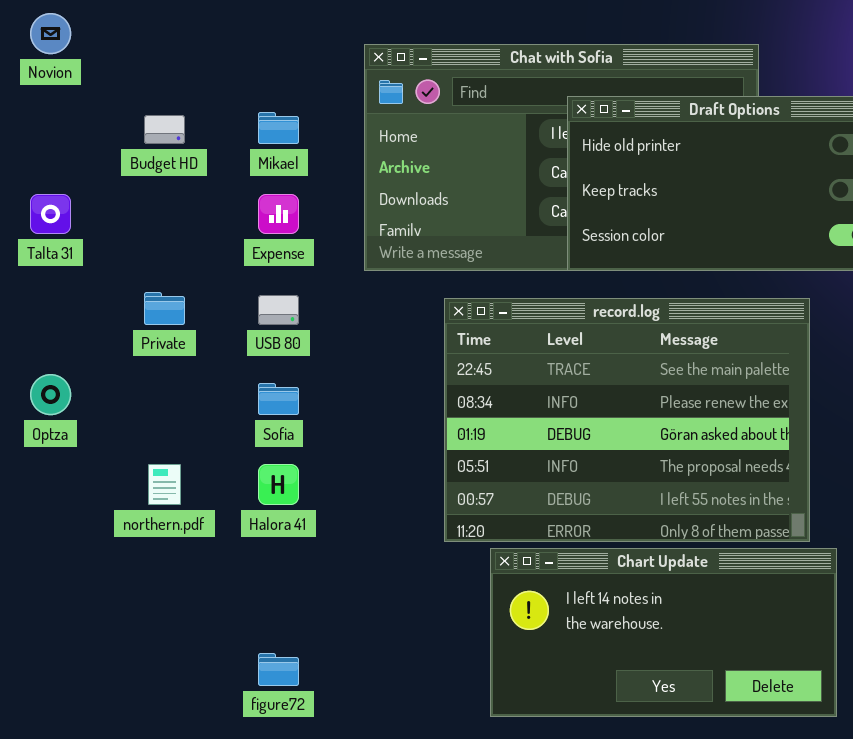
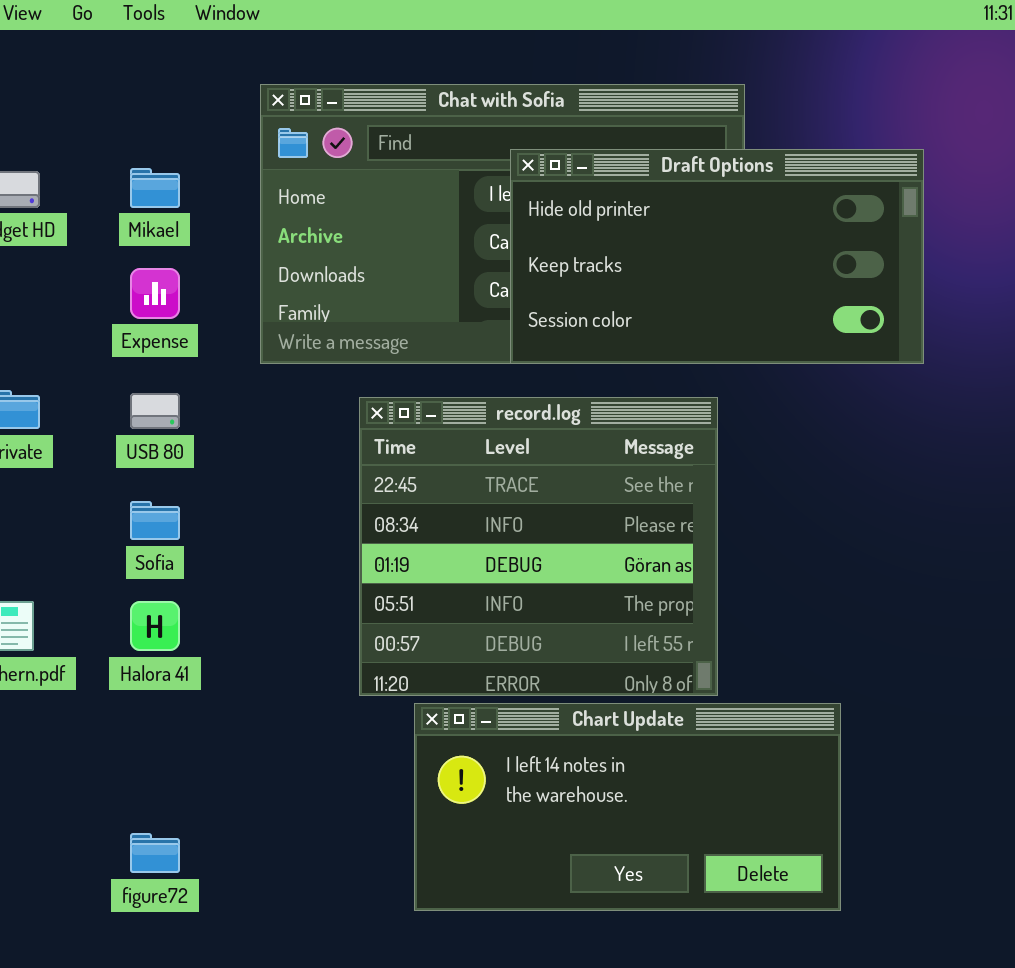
record.log: [444,298,810,542] -> [359,397,718,696], resized

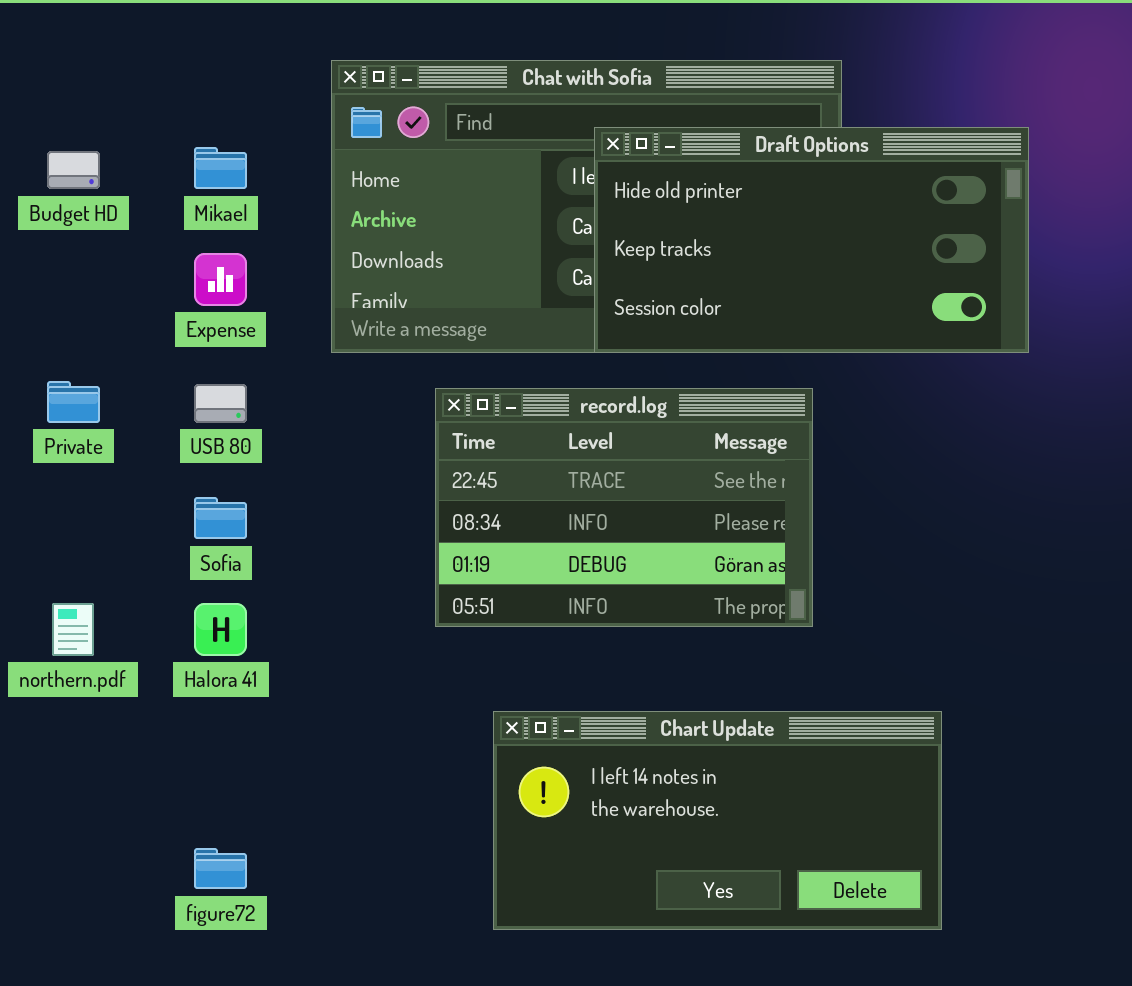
record.log: [359,397,718,696] -> [435,388,813,627], resized

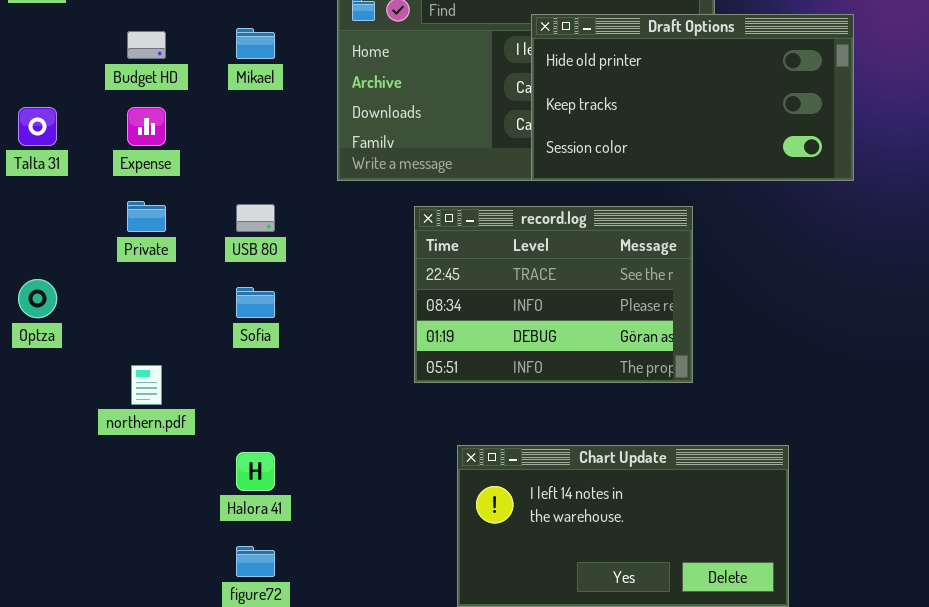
Expense: [194,253,247,306] -> [127,107,166,146], moved
Halora 41: [194,603,247,656] -> [236,452,275,491], moved

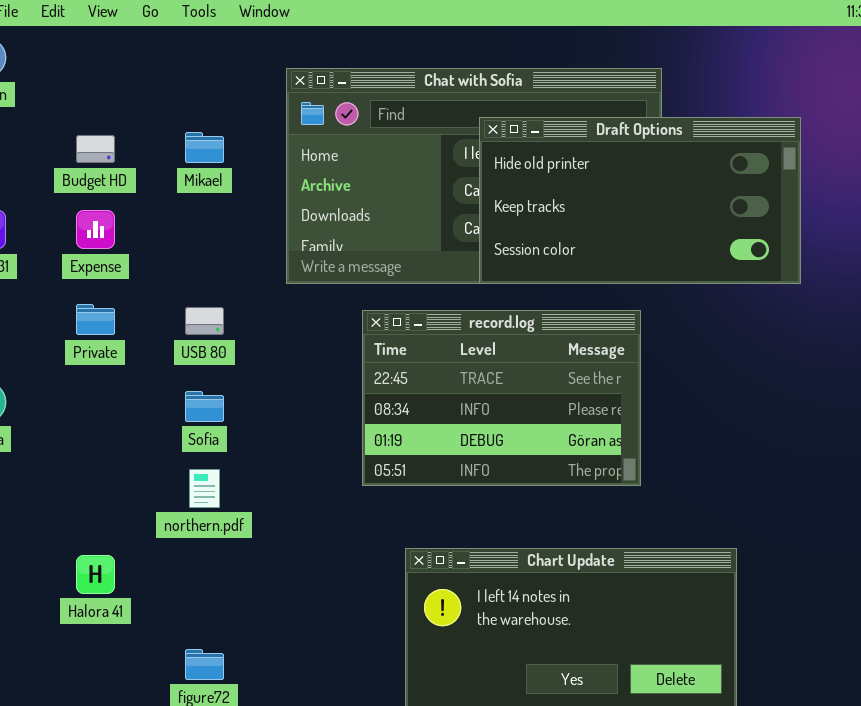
northern.pdf: [131,365,162,405] -> [189,469,220,508], moved
Halora 41: [236,452,275,491] -> [76,555,115,594], moved

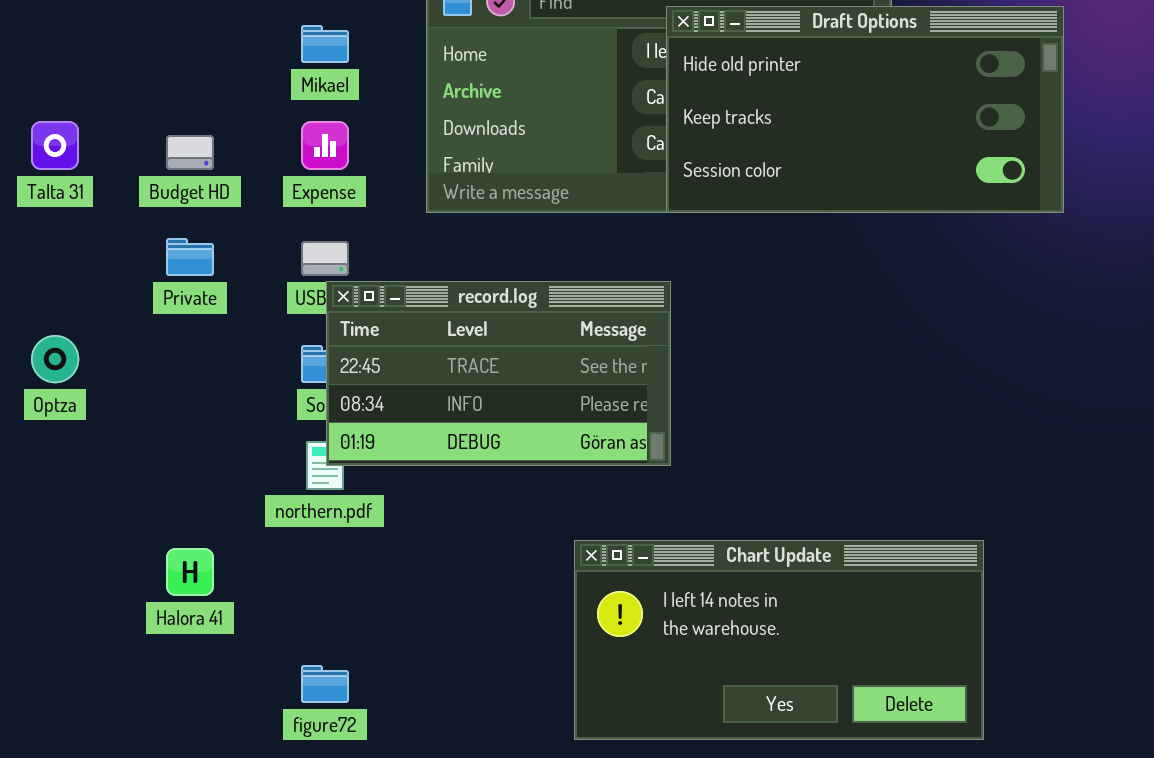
Budget HD: [76,135,115,163] -> [166,135,214,170], moved
Expense: [76,210,115,249] -> [301,121,349,170], moved
record.log: [362,310,641,486] -> [326,281,671,466], moved, resized

